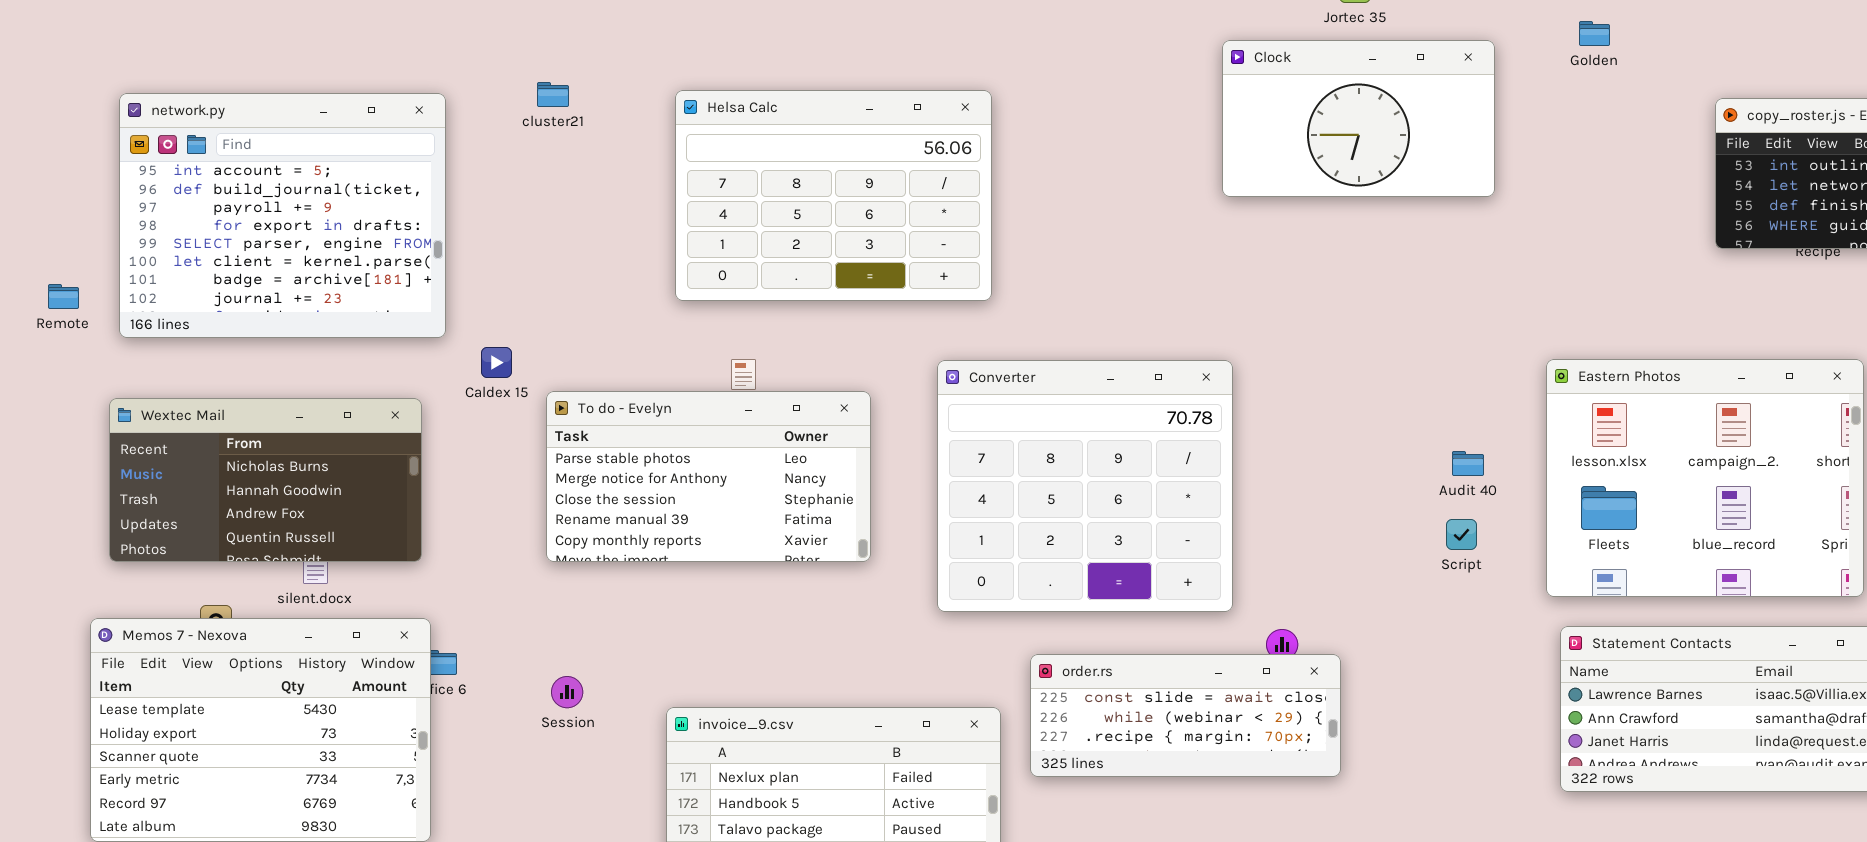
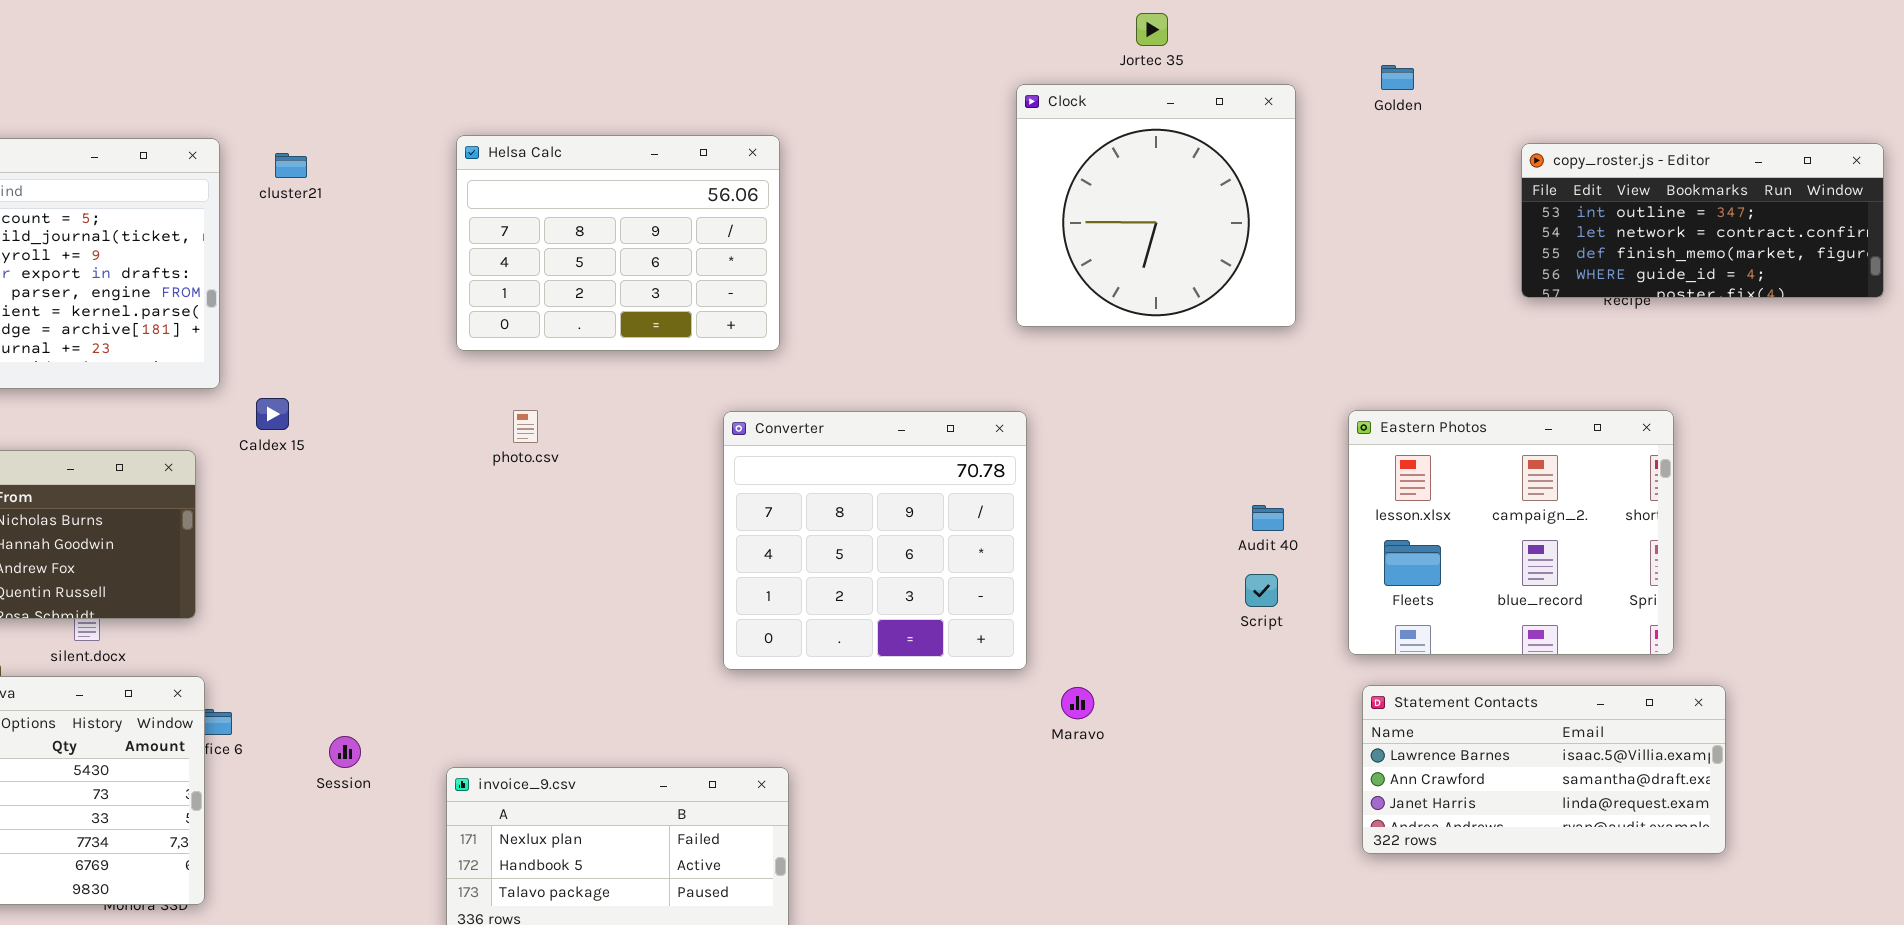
Clock: [1222,40,1495,197] -> [1016,84,1296,327], resized
cluster21: [537,82,569,107] -> [275,153,307,178], moved
To do - Evelyn: [546,391,871,562] -> none, closed
order.rs: [1030,654,1341,777] -> none, closed

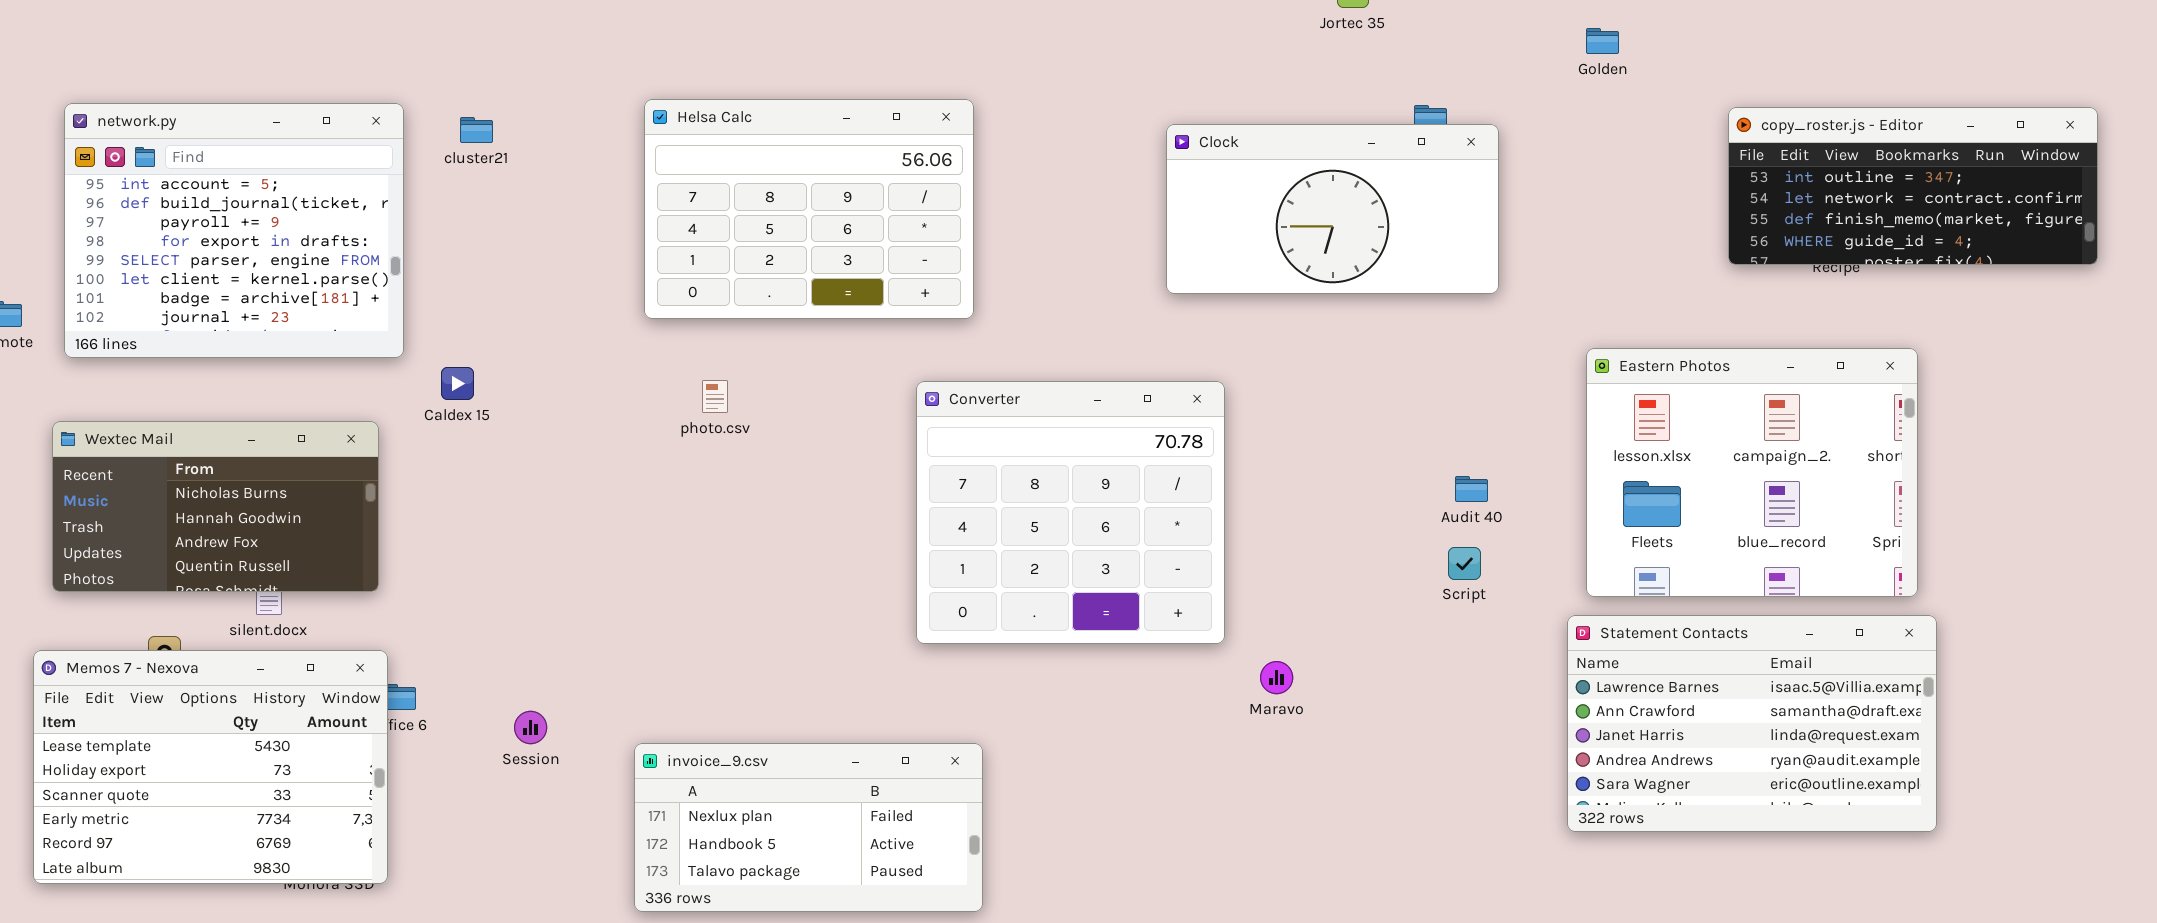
Clock: [1016,84,1296,327] -> [1166,124,1499,294], resized
Eastern Photos: [1348,410,1674,655] -> [1586,348,1918,597], moved
Statement Contacts: [1362,685,1726,854] -> [1567,615,1937,832], resized

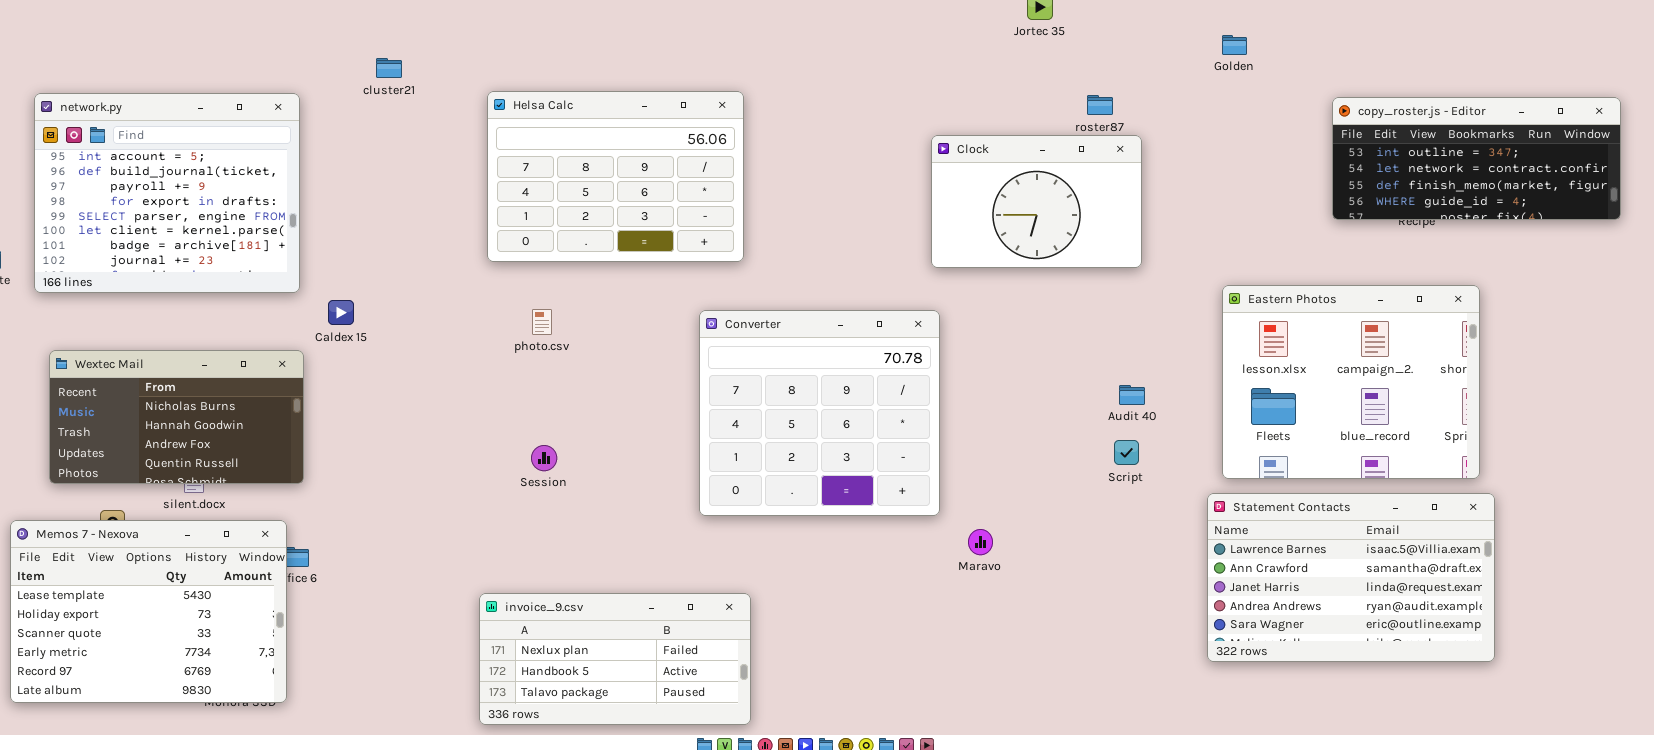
cluster21: [460,117,493,143] -> [376,58,402,78], moved
Clock: [1166,124,1499,294] -> [931,135,1142,268], moved, resized
Wextec Mail: [52,421,379,592] -> [49,350,304,484], moved
Session: [514,711,547,744] -> [531,445,557,471], moved

